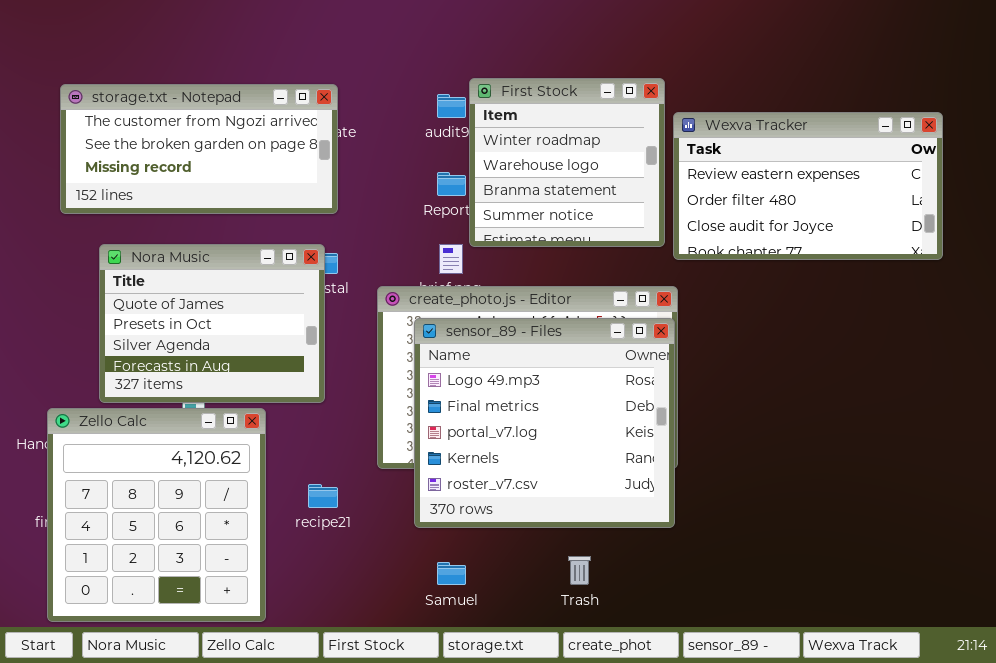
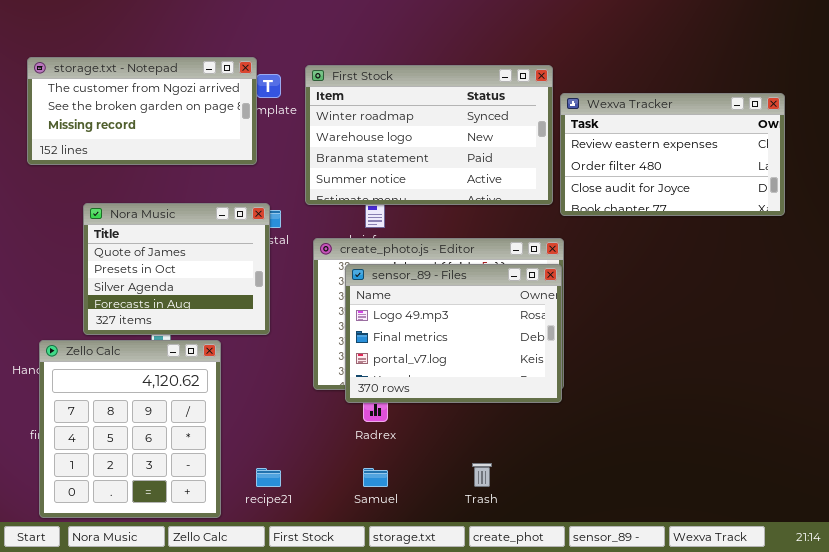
First Stock: [469,78,665,247] -> [305,65,553,205], resized
storage.txt - Notepad: [60,84,338,214] -> [27,57,257,165], moved
sensor_89 - Files: [414,318,675,528] -> [345,264,562,403], resized
recipe21: [308,484,338,508] -> [256,468,281,487], moved

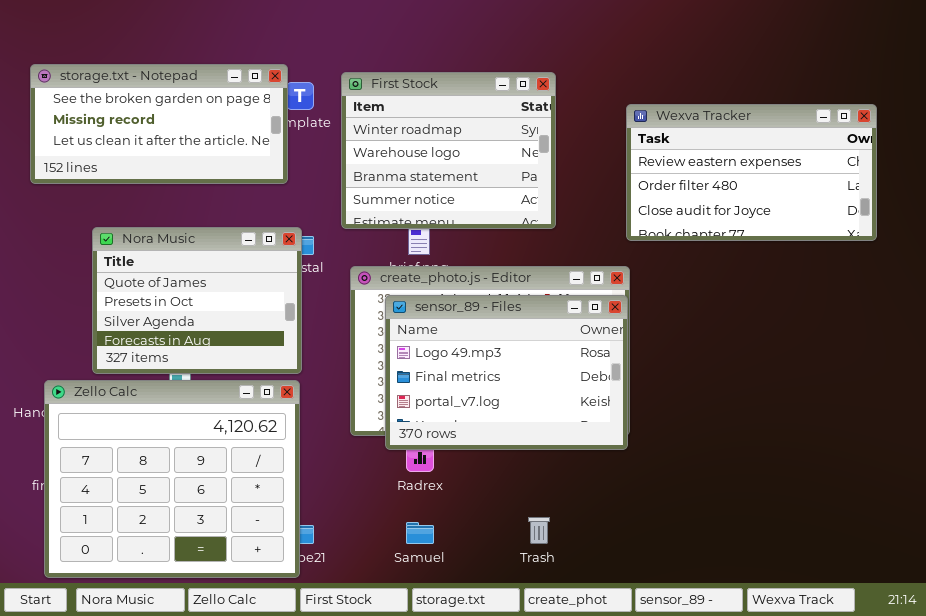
storage.txt - Notepad: [27,57,257,165] -> [30,64,288,184], scrolled down 1 row
First Stock: [305,65,553,205] -> [341,72,556,229], resized
Zello Calc: [39,340,221,518] -> [44,380,300,578], resized

